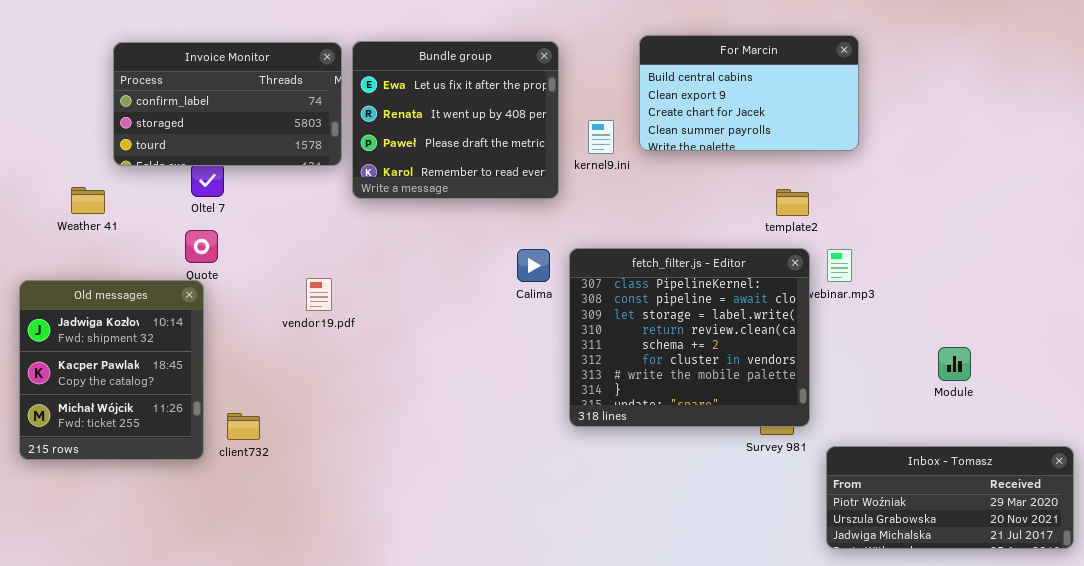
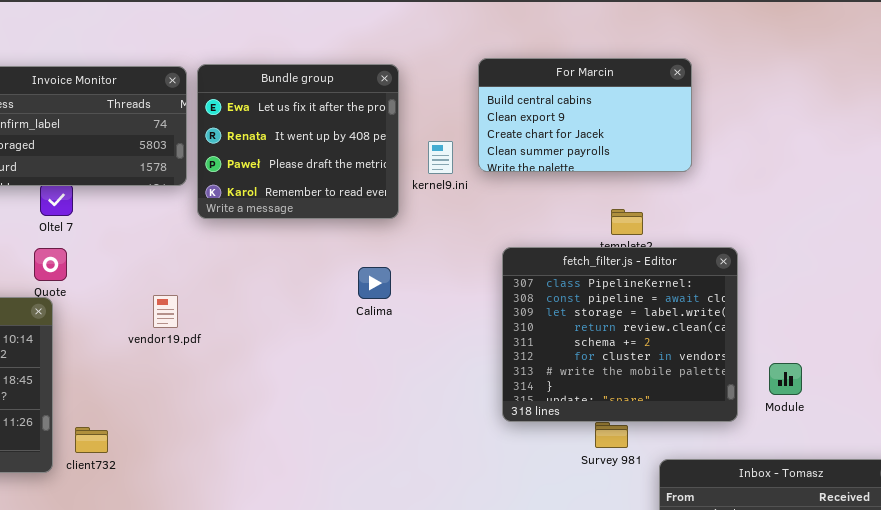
fetch_filter.js - Editor: [569,248,810,427] -> [502,247,738,422], moved

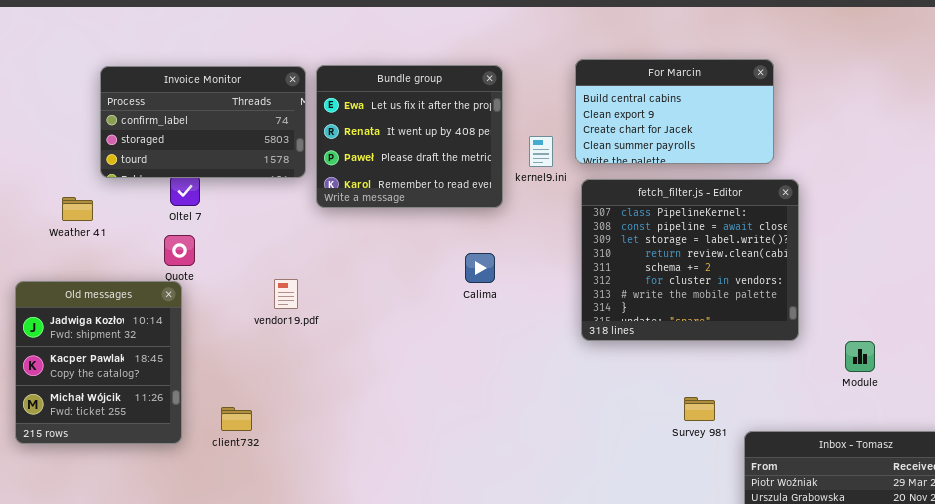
fetch_filter.js - Editor: [502,247,738,422] -> [581,179,799,341], moved
client732: [75,427,108,453] -> [221,407,252,431], moved

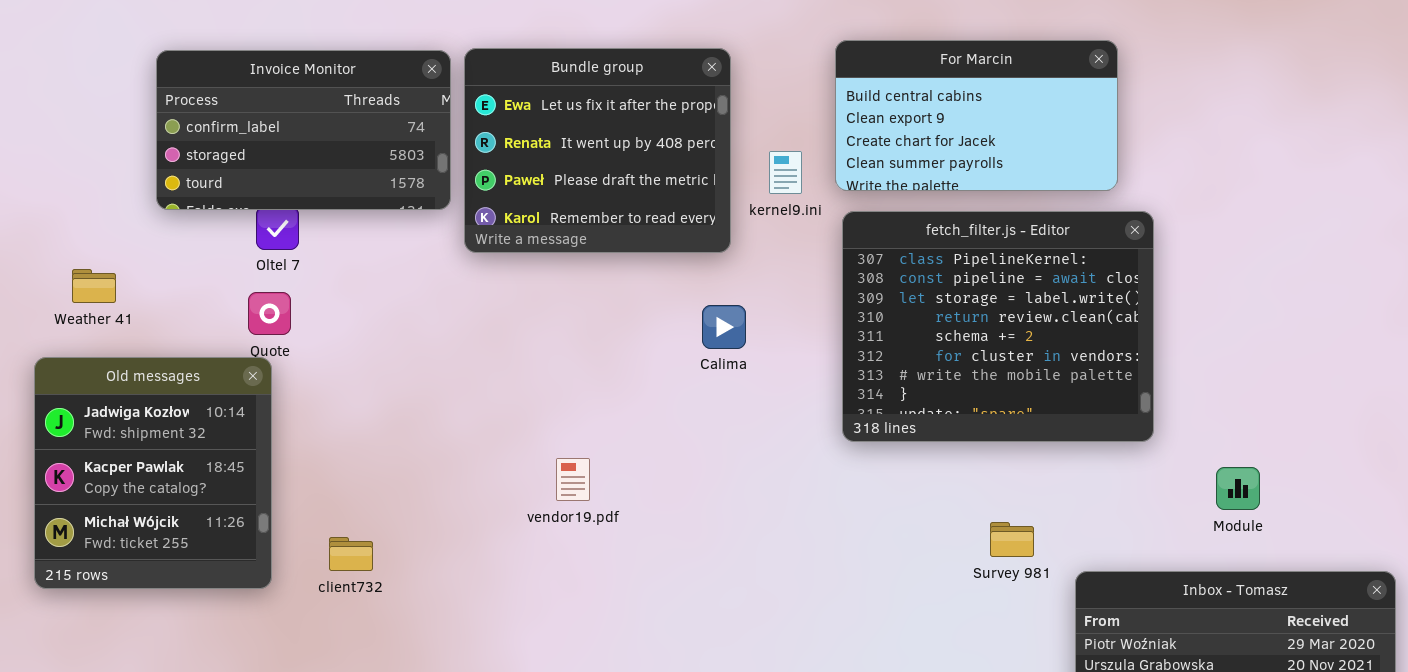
Weather 41: [62,197,93,221] -> [72,269,116,303], moved
Calima: [465,253,495,283] -> [702,305,746,349], moved
vendor19.pdf: [274,279,298,309] -> [556,458,590,501], moved
Module: [845,341,875,372] -> [1216,467,1260,510], moved

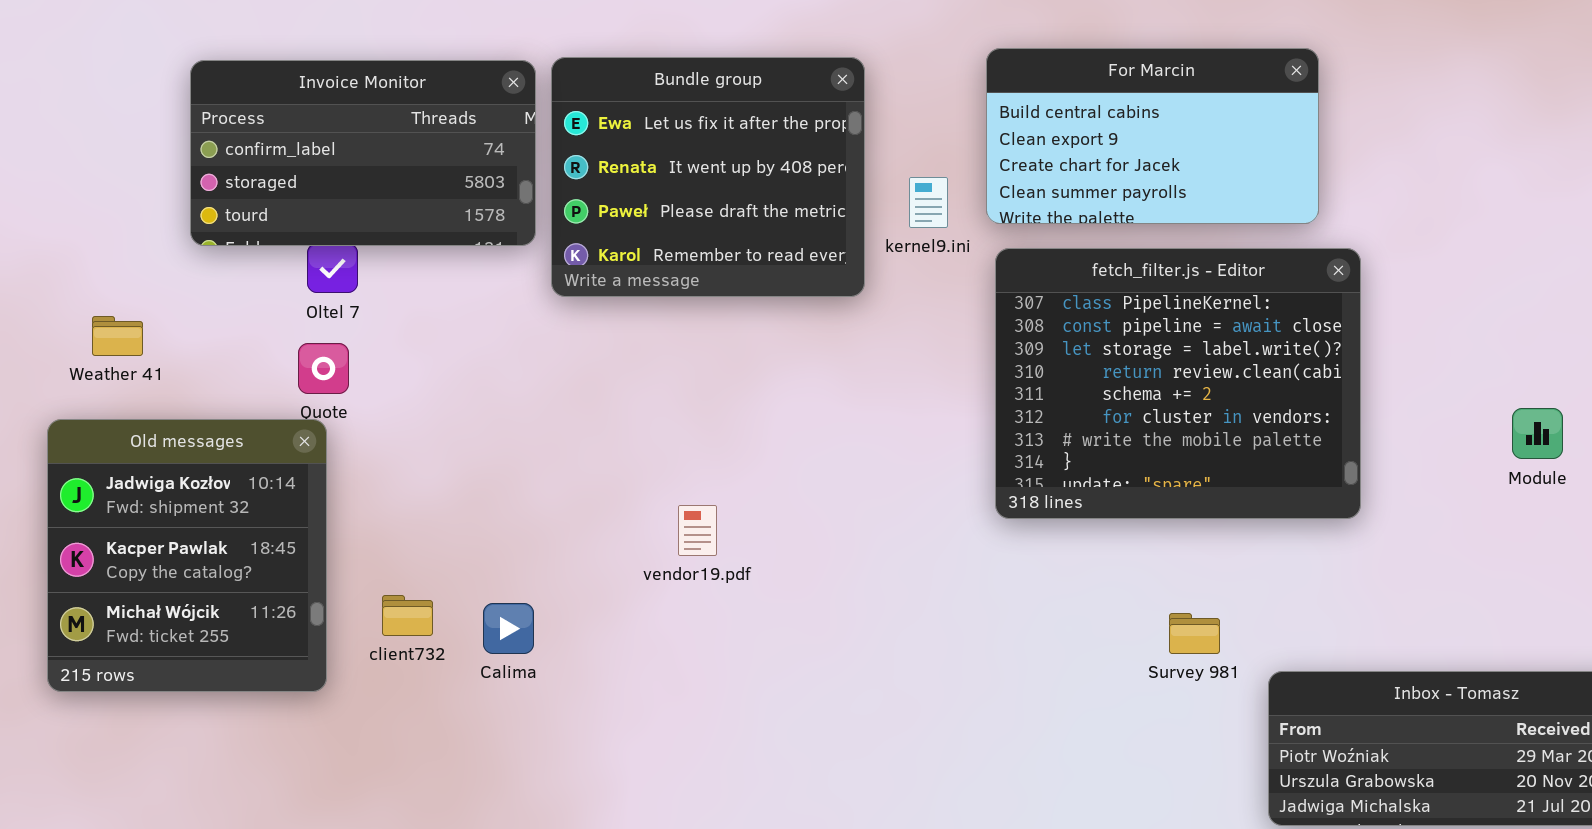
Calima: [702,305,746,349] -> [483,603,534,654], moved
vendor19.pdf: [556,458,590,501] -> [678,505,717,556], moved
Module: [1216,467,1260,510] -> [1512,408,1563,459], moved
client732: [329,537,373,571] -> [382,595,433,636], moved

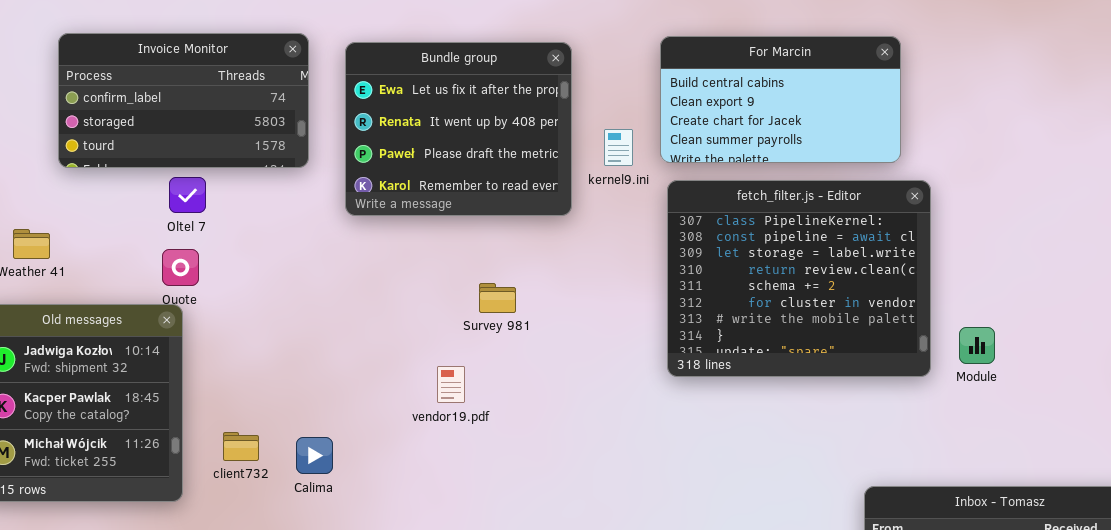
Invoice Monitor: [190,60,536,246] -> [58,33,309,168], moved
Module: [1512,408,1563,459] -> [959,327,995,364], moved
Survey 981: [1169,613,1220,654] -> [479,283,516,313], moved

